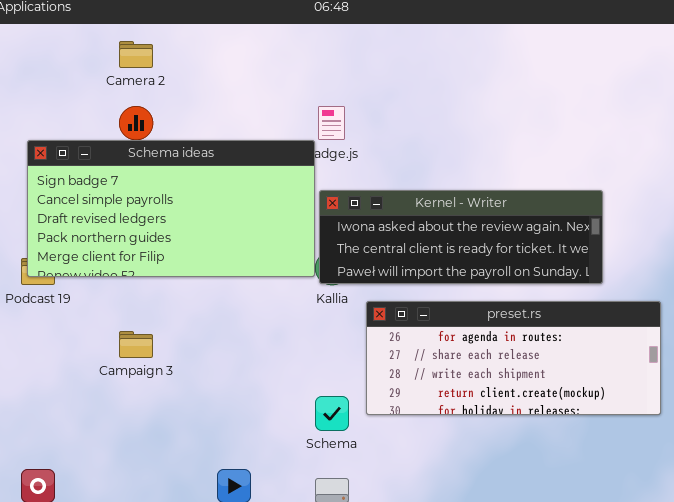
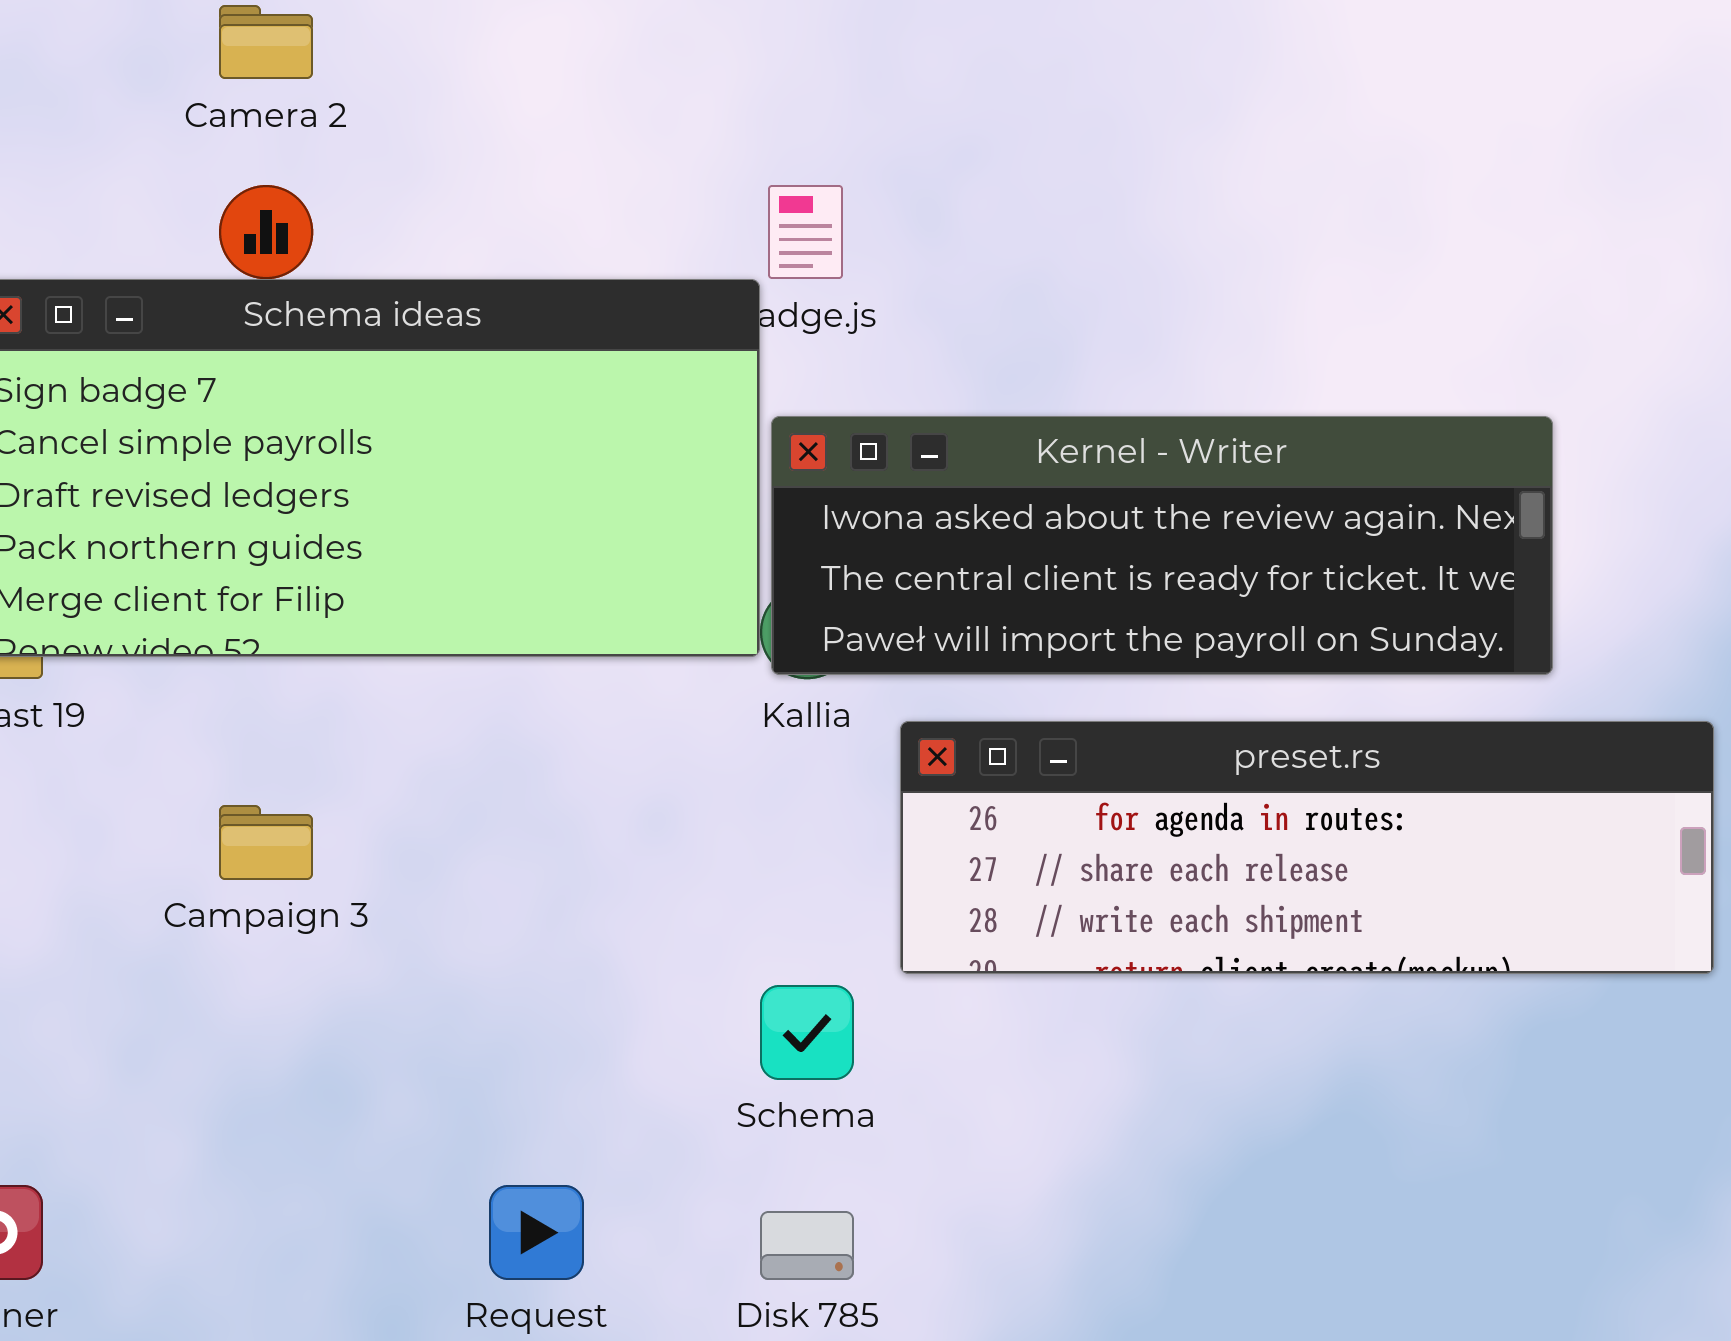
preset.rs: [366,301,661,415] -> [900,721,1714,974], resized

